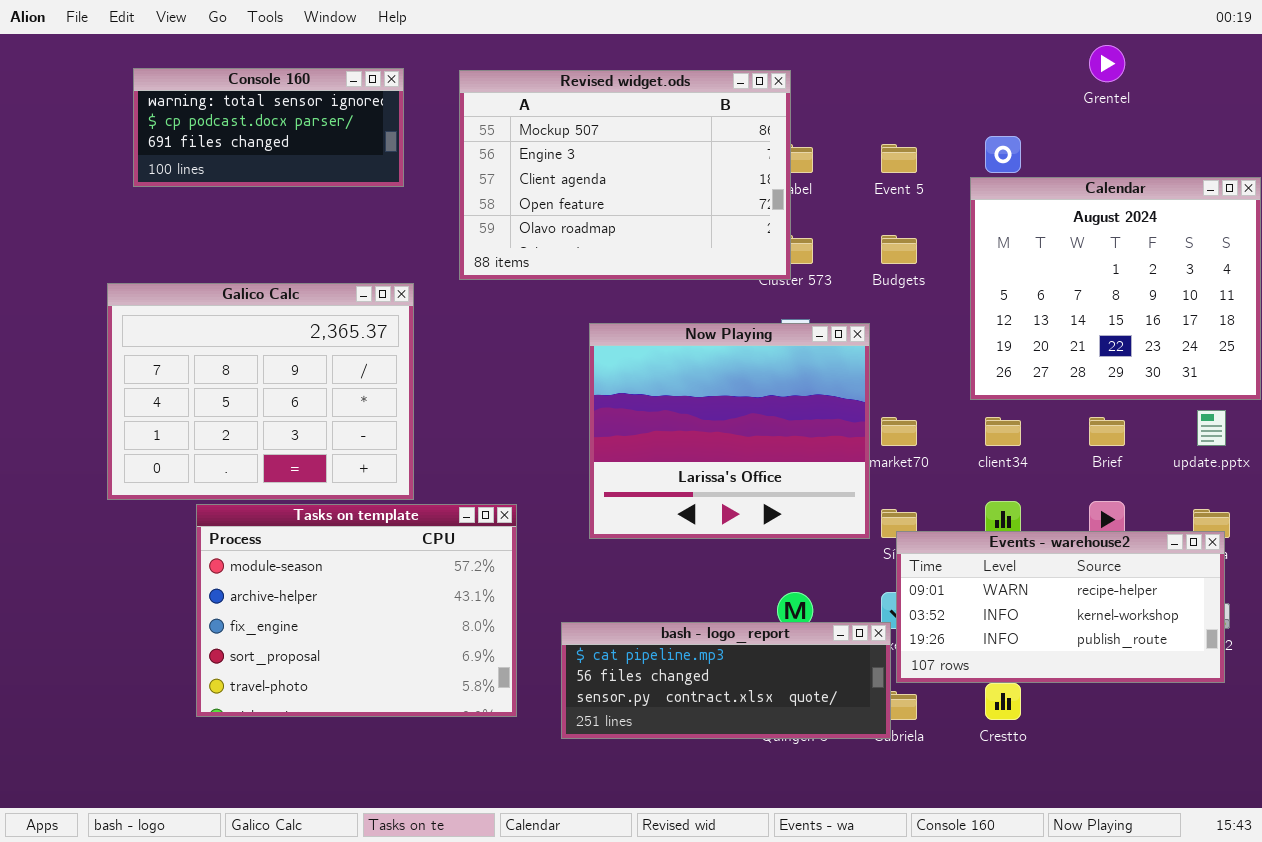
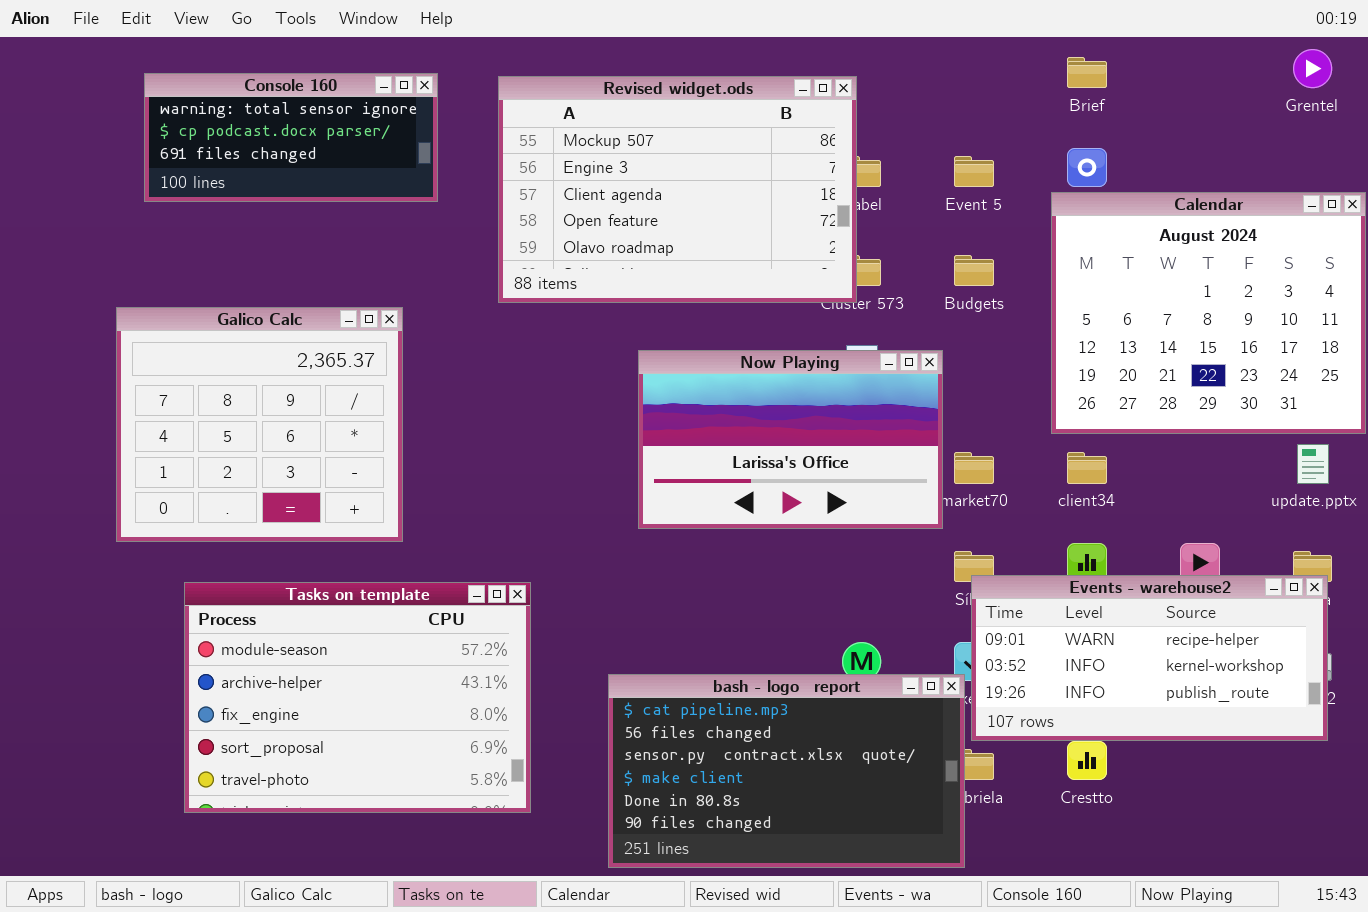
Grentel: [1089,45,1125,82] -> [1293,49,1332,88], moved
Galico Calc: [107,283,414,500] -> [116,307,403,542], resized
Now Playing: [589,323,870,539] -> [638,350,943,529], resized
Brief: [1089,417,1125,446] -> [1067,57,1107,88], moved
Tasks on template: [196,504,517,717] -> [184,582,531,813], moved
bash - logo_report: [561,622,891,739] -> [608,674,965,868], resized

